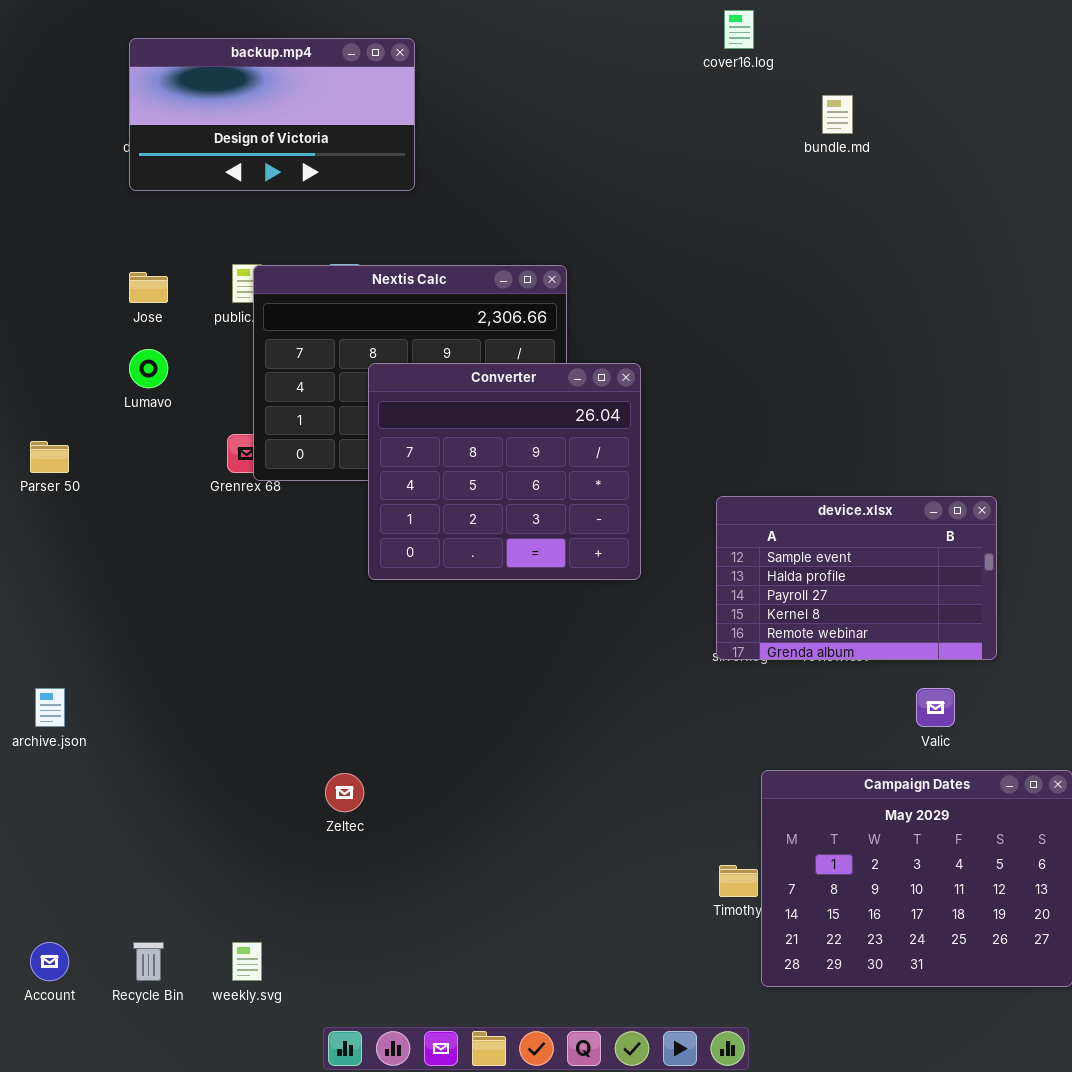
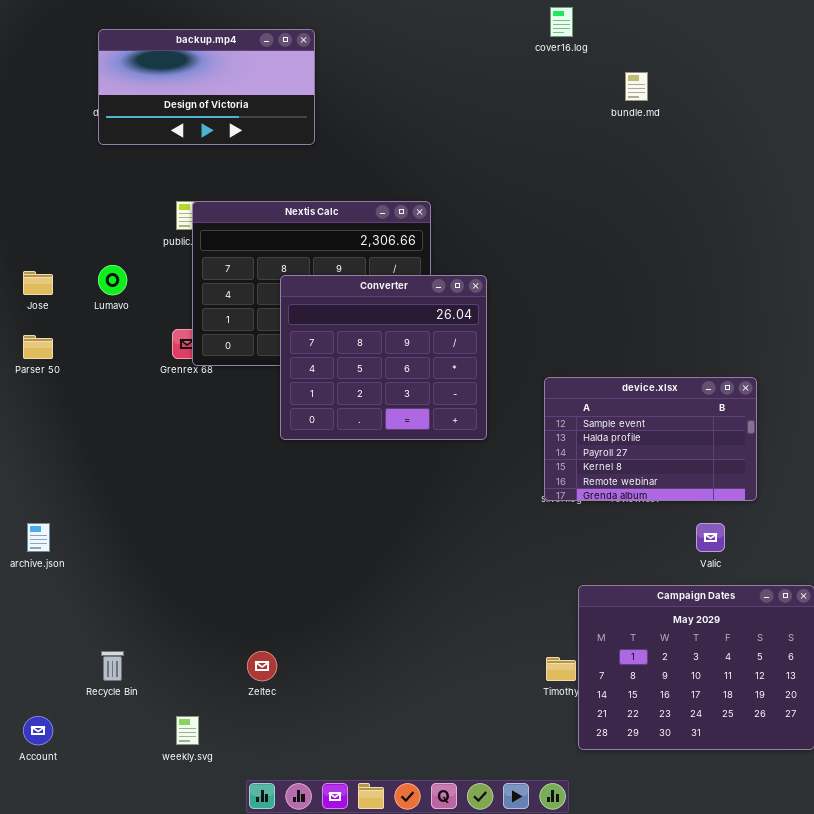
Jose: [129,272,168,303] -> [23,271,53,295], moved
Zeltec: [325,773,364,812] -> [247,651,277,681], moved
Recycle Bin: [133,942,164,981] -> [101,651,124,681], moved

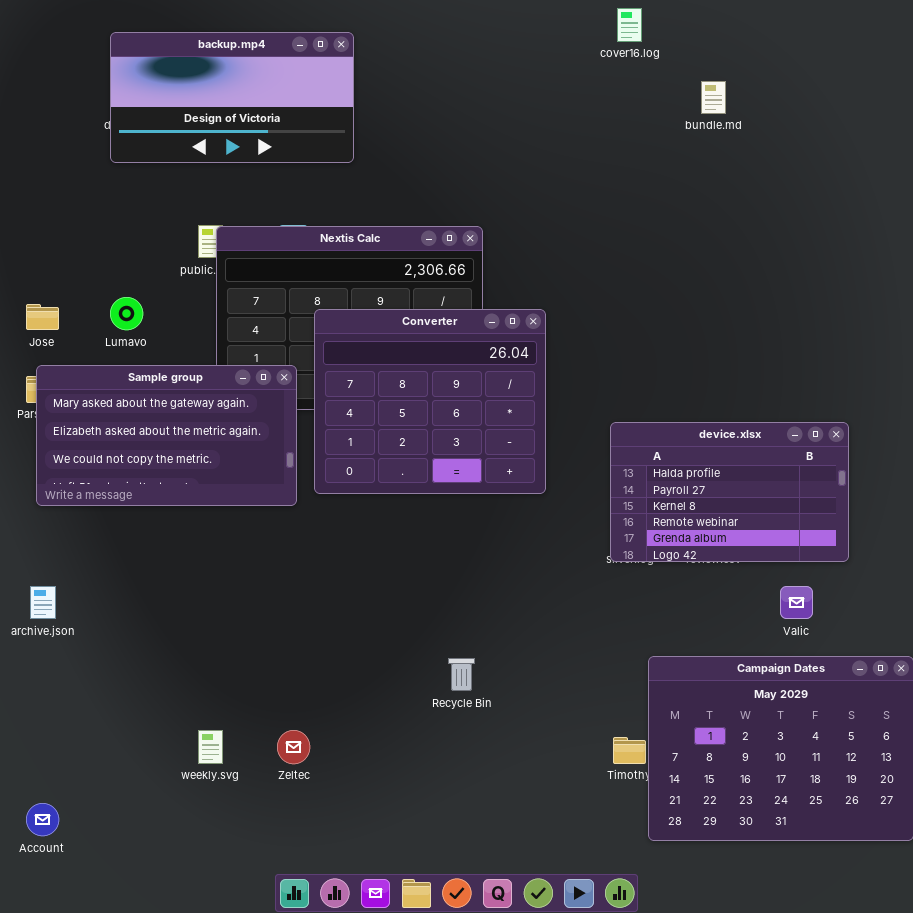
Sample group: none -> [36,365,297,506], opened
device.xlsx: [544,377,757,501] -> [610,422,849,562], scrolled down 1 row
Recycle Bin: [101,651,124,681] -> [448,658,475,691], moved
weekly.svg: [176,716,199,745] -> [198,730,223,764], moved

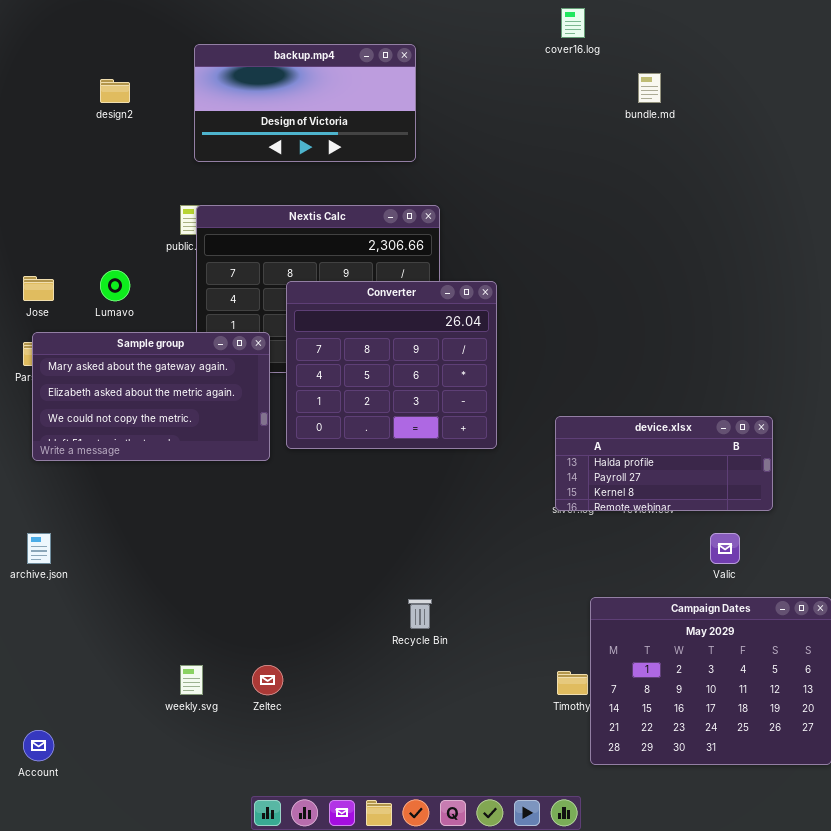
backup.mp4: [110,32,354,163] -> [194,44,416,162], moved
device.xlsx: [610,422,849,562] -> [555,416,773,511], resized

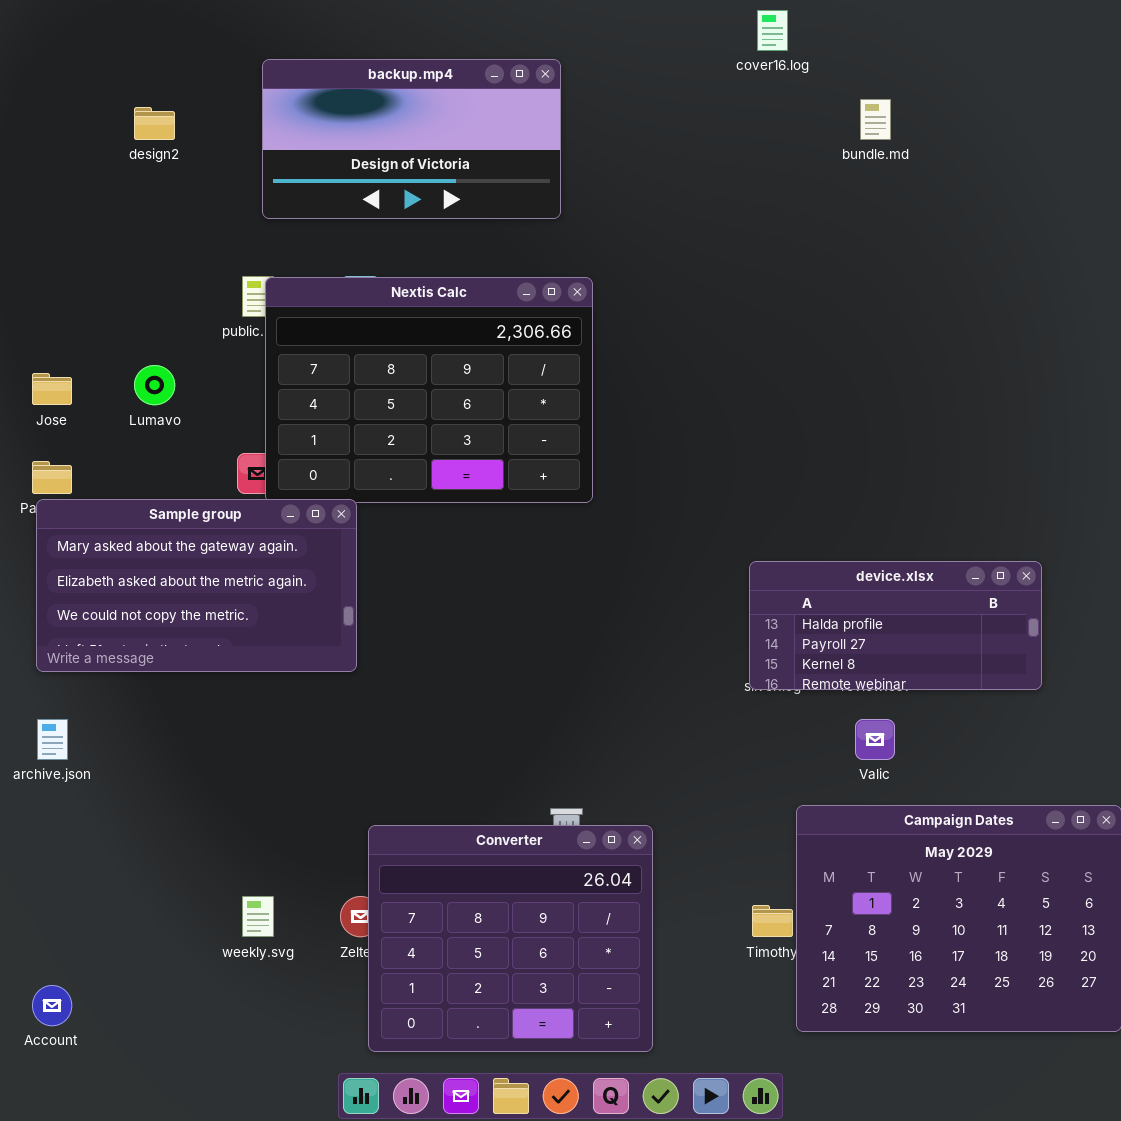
Converter: [286,281,497,449] -> [368,825,653,1052], moved
Sample group: [32,332,270,461] -> [36,499,357,672], moved
Valic: [710,533,740,564] -> [855,719,895,760], moved

